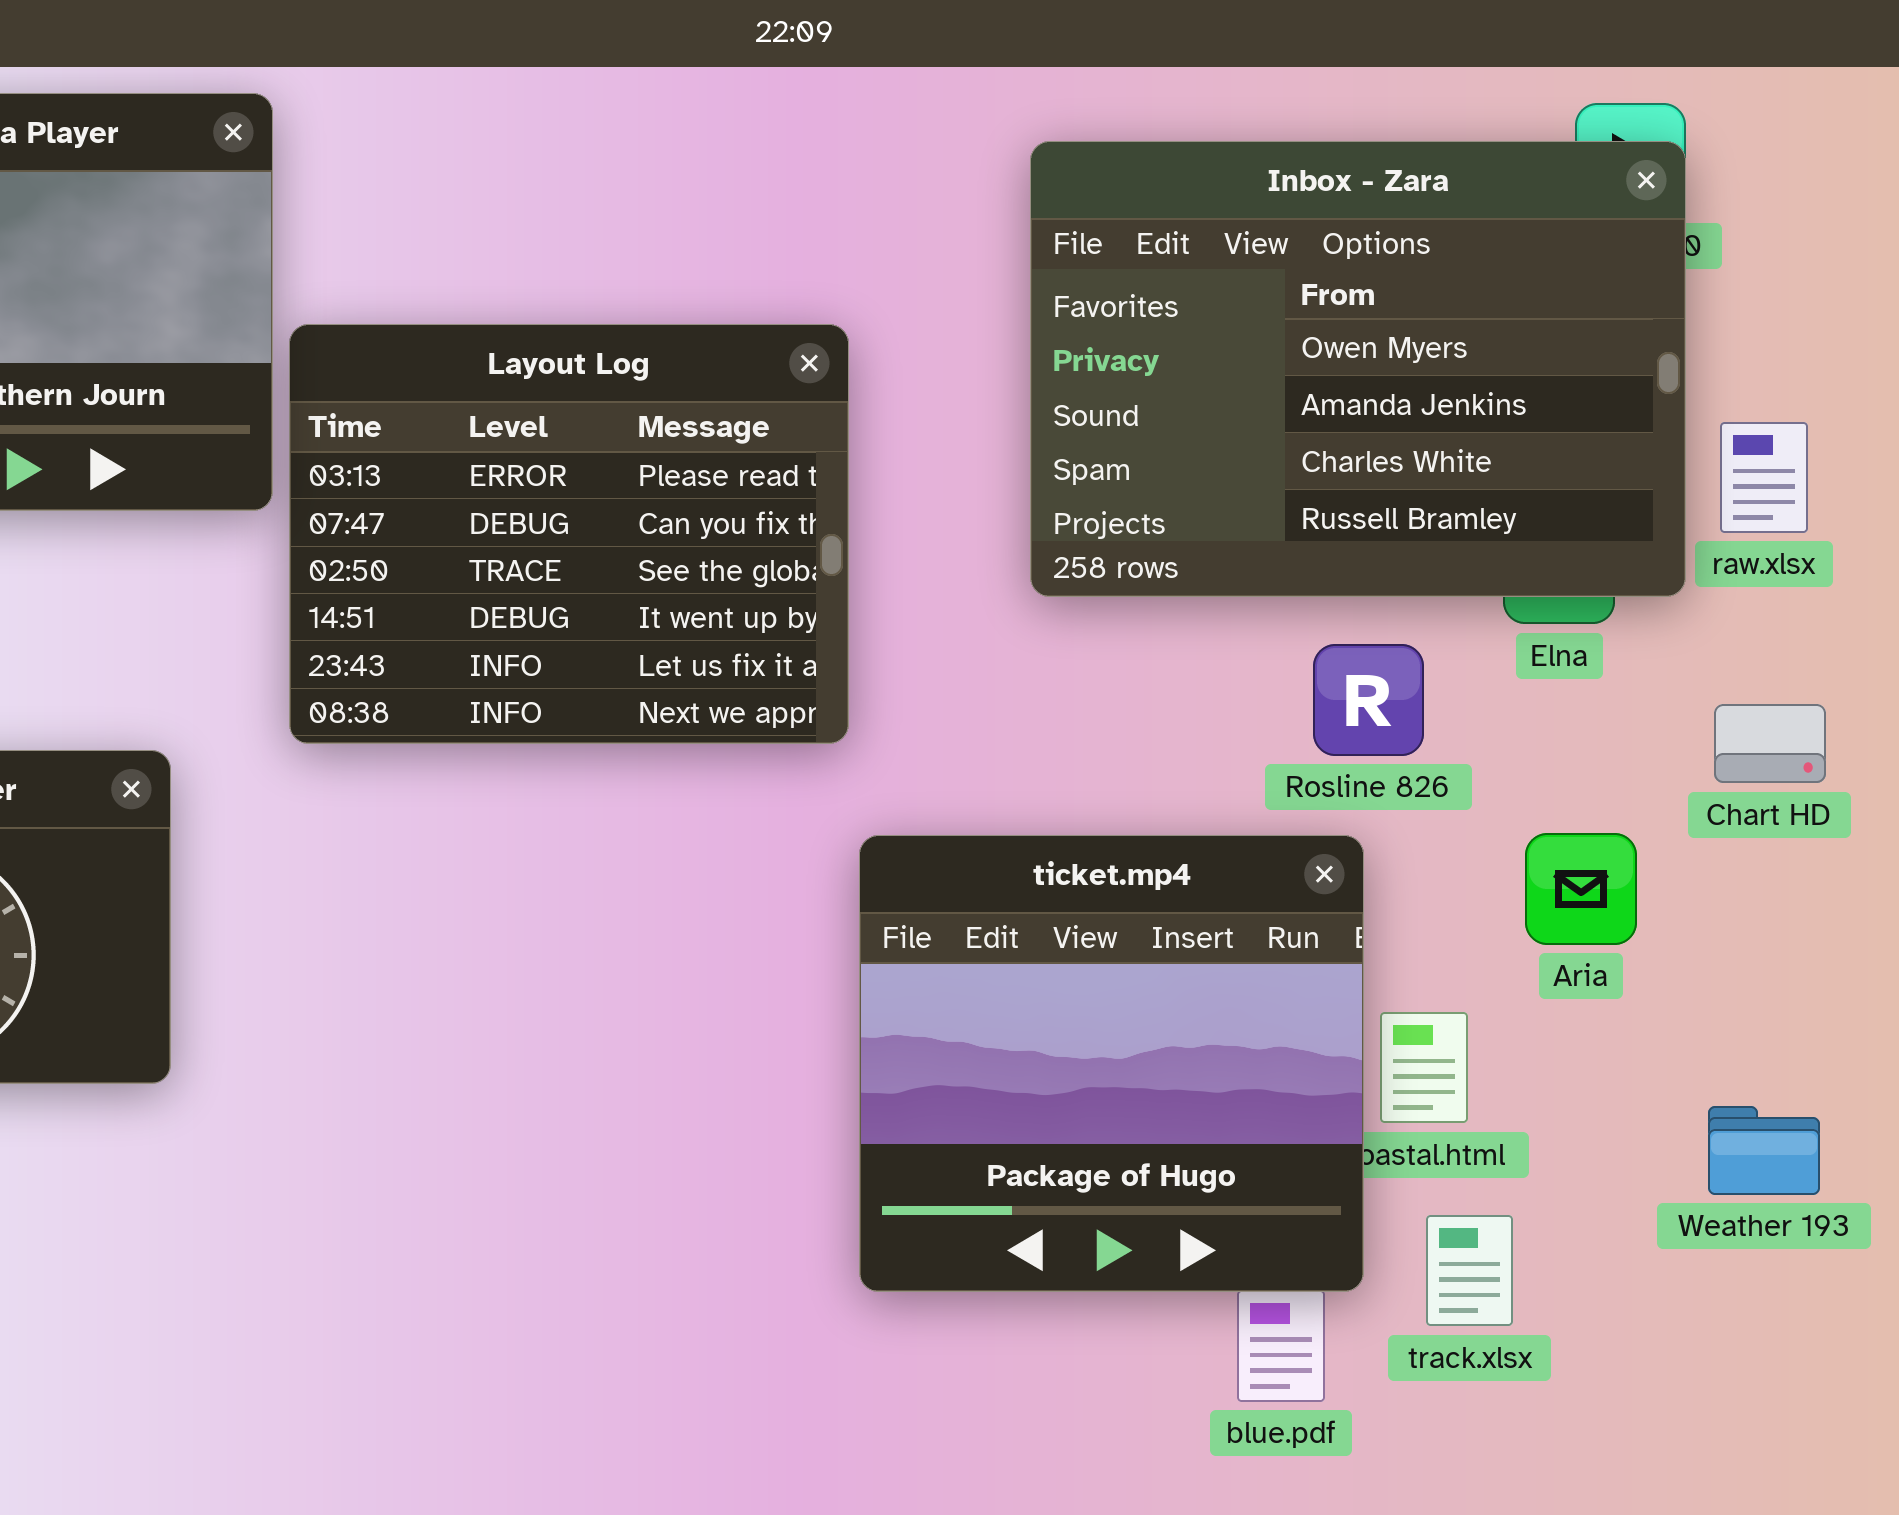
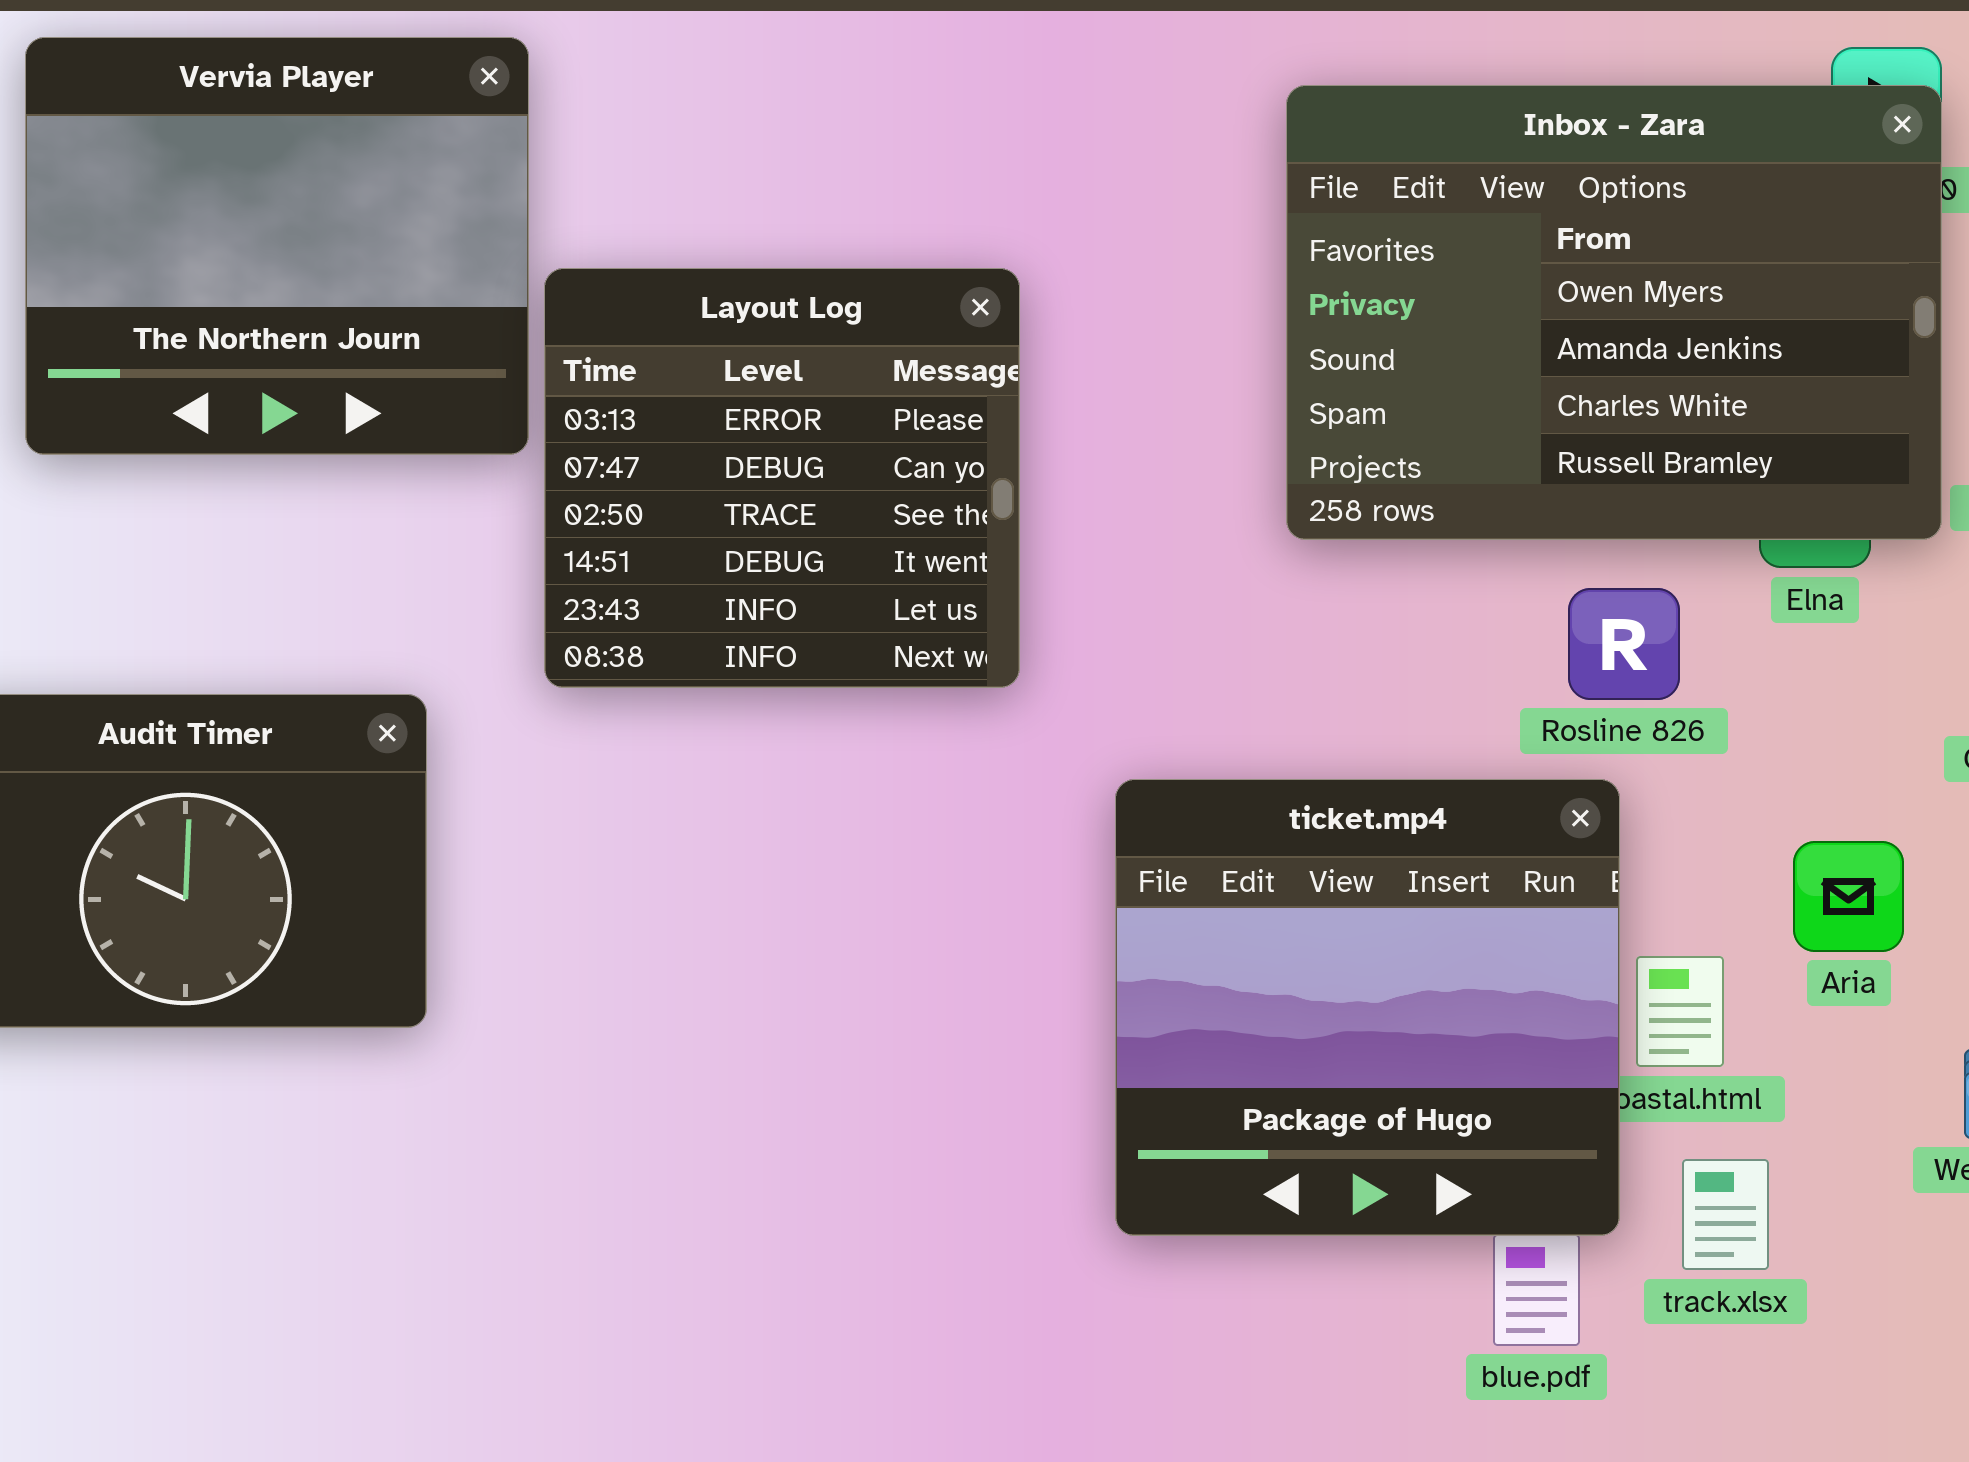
Layout Log: [289,324,849,744] -> [544,268,1020,688], resized
Aria: [1525,833,1637,945] -> [1793,841,1904,952], moved

